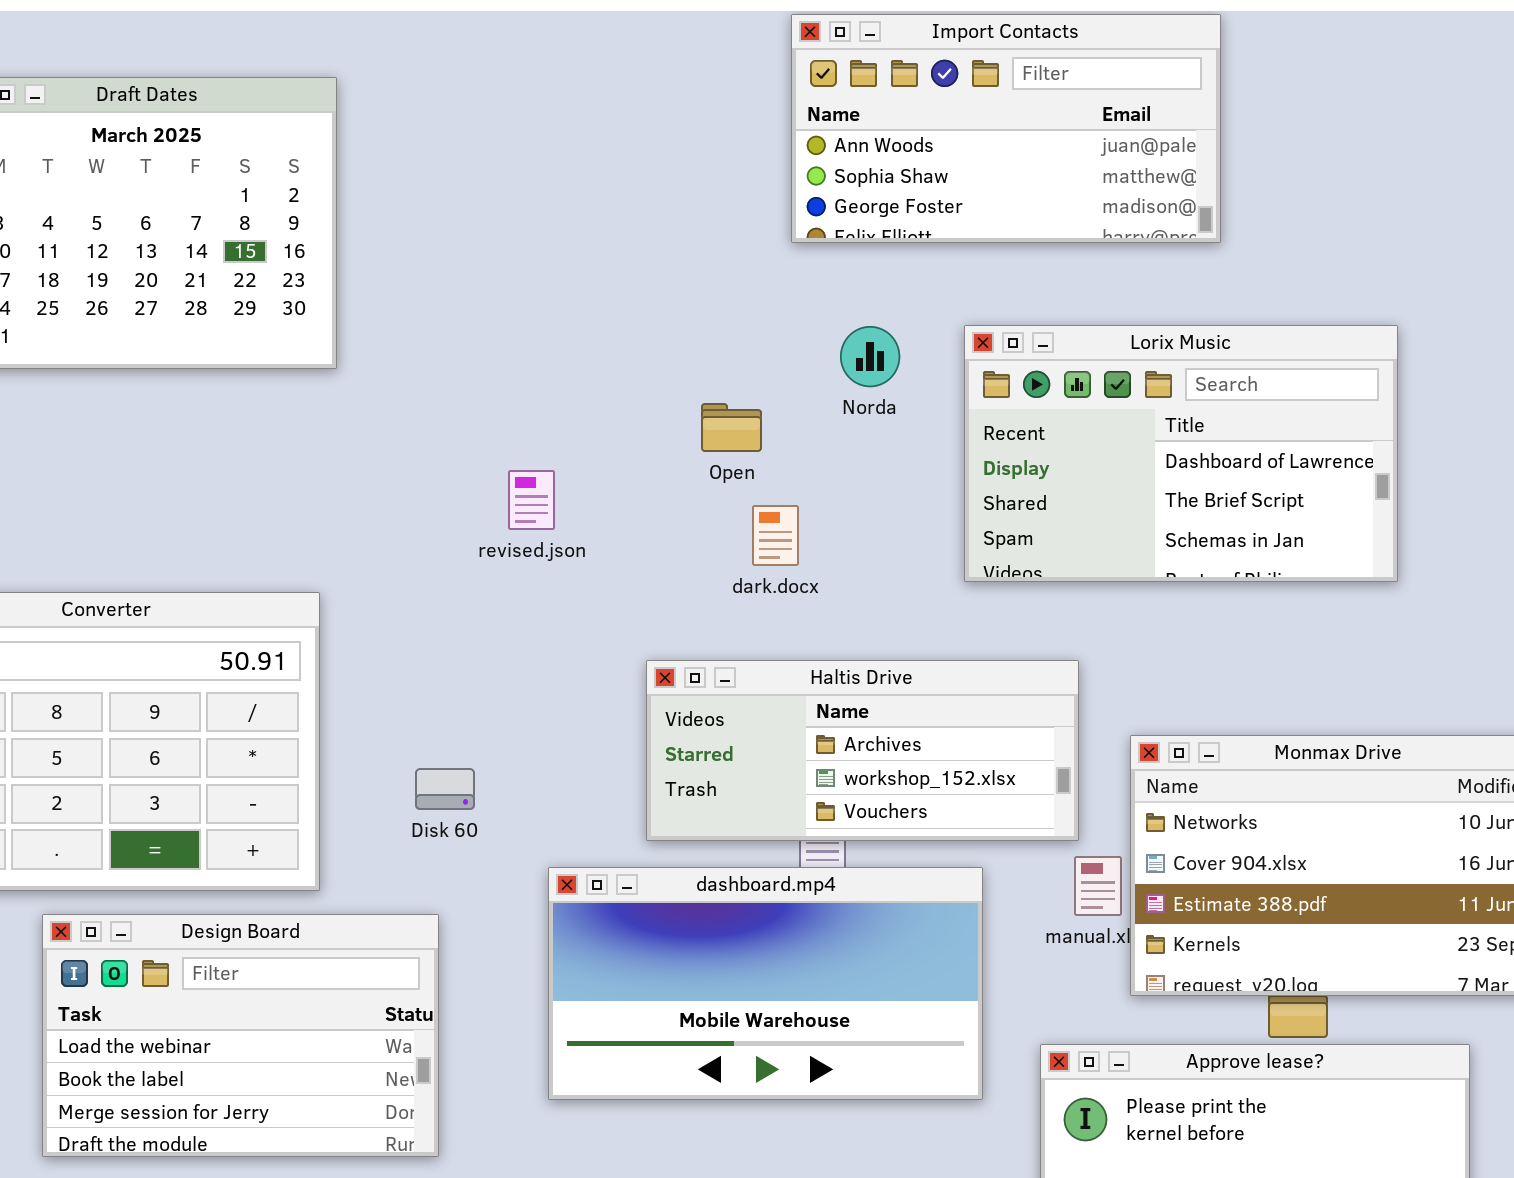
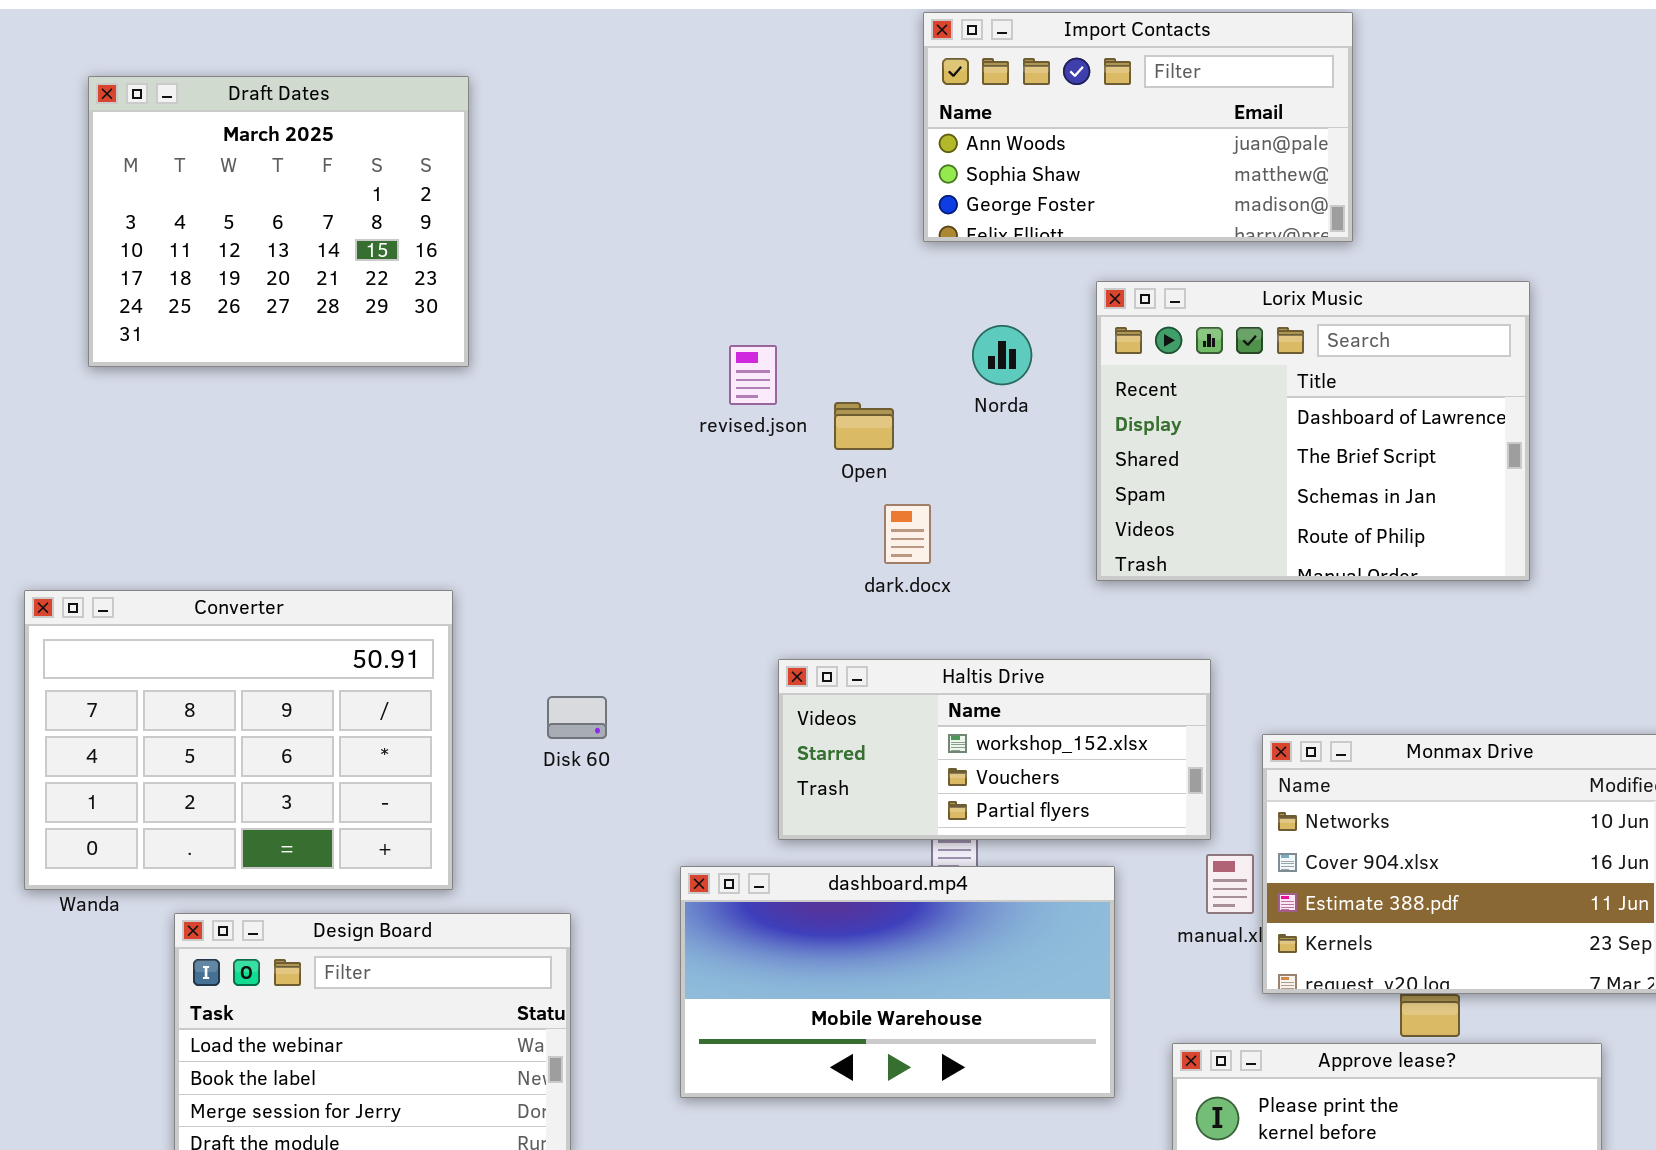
Lorix Music: [964,325,1398,582] -> [1096,281,1530,581], resized
revised.json: [508,470,555,530] -> [729,345,777,405], moved
Haltis Drive: [646,660,1079,841] -> [778,659,1211,840], scrolled down 1 row
Disk 60: [415,768,475,810] -> [547,696,607,739], moved

